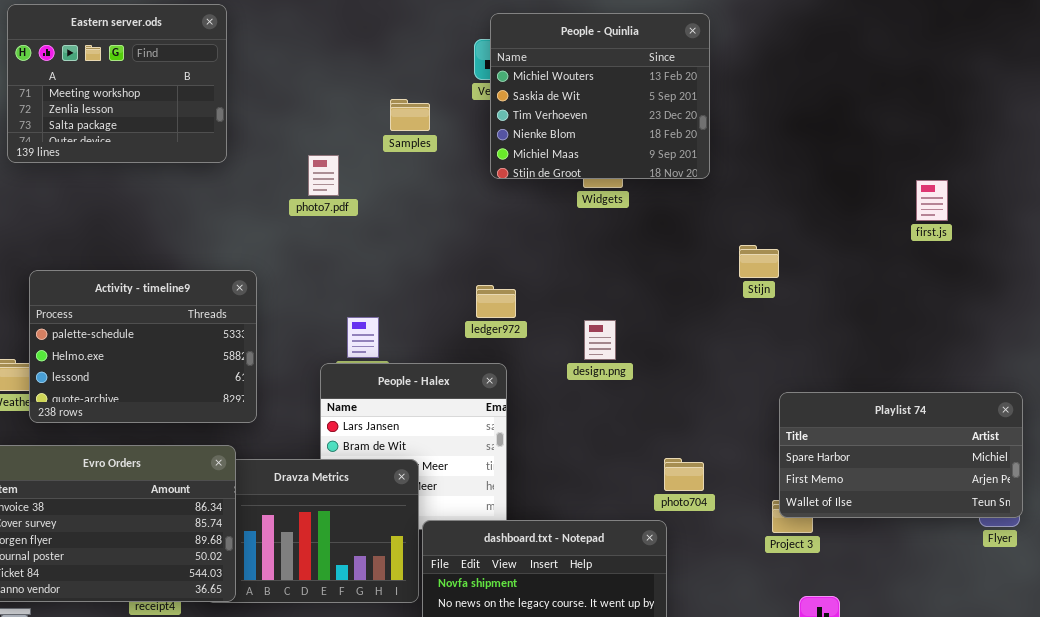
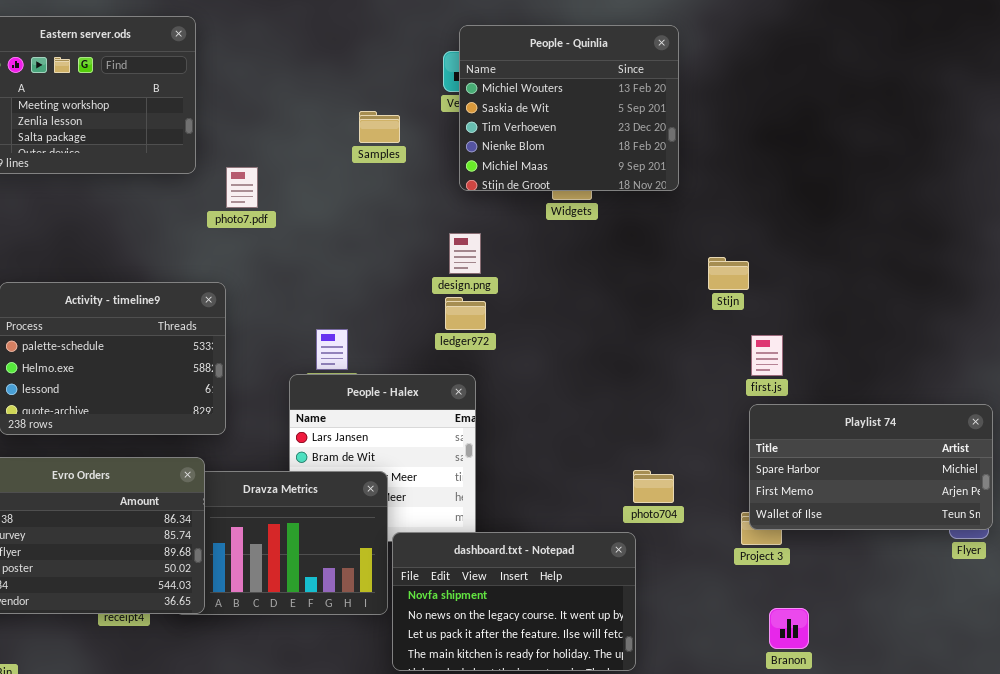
photo7.pdf: [308,155,339,196] -> [226,167,258,208], moved
first.js: [916,180,948,221] -> [751,335,783,376], moved
design.png: [584,320,616,360] -> [449,233,481,274], moved

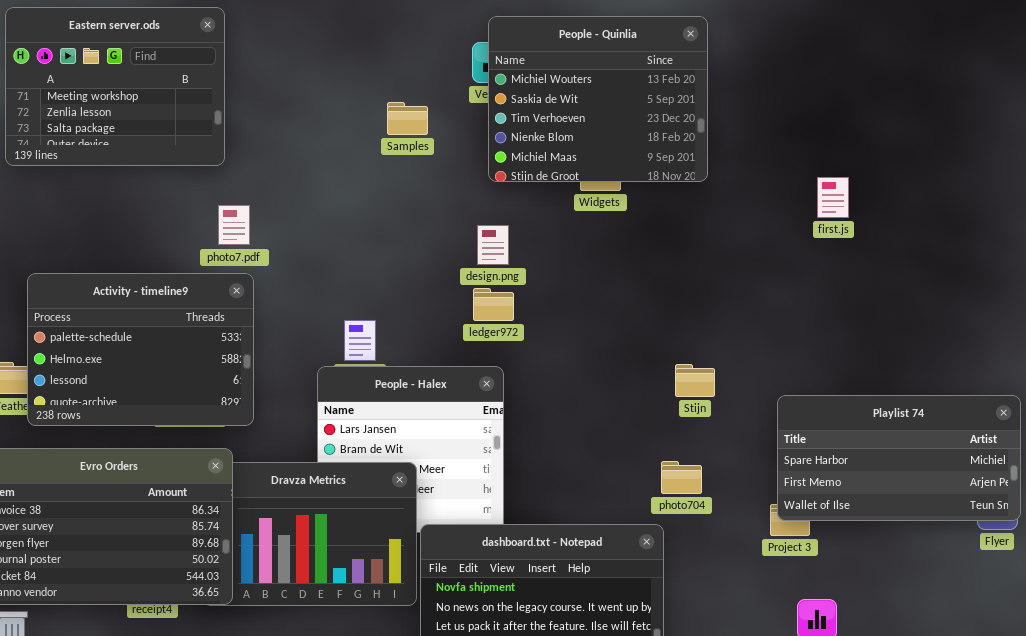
photo7.pdf: [226,167,258,208] -> [218,205,250,245], moved
Stijn: [708,257,749,290] -> [675,364,715,397], moved
first.js: [751,335,783,376] -> [817,177,849,218], moved

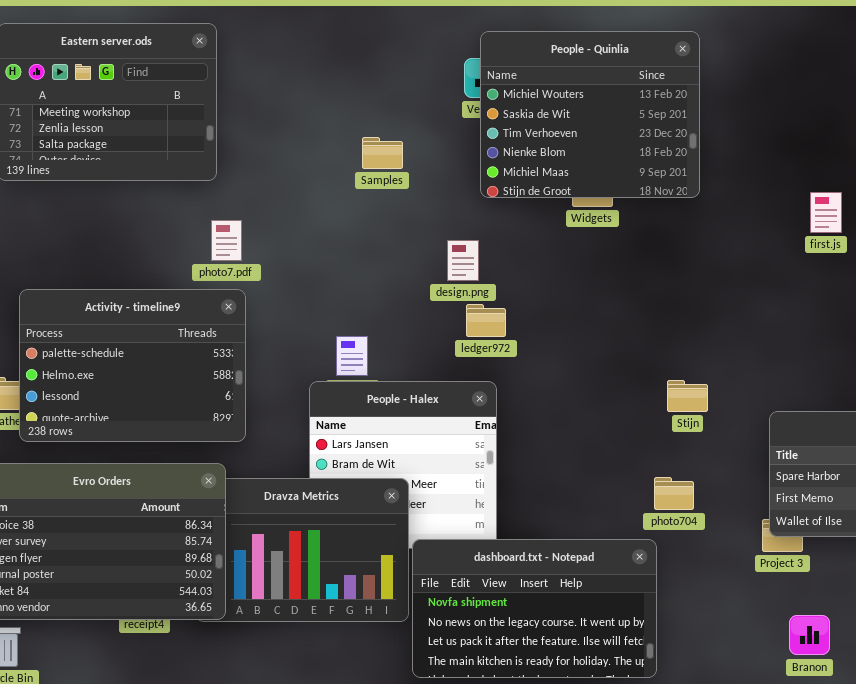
Samples: [387,102,428,135] -> [362,137,403,169], moved
design.png: [477,225,509,265] -> [447,240,479,281], moved

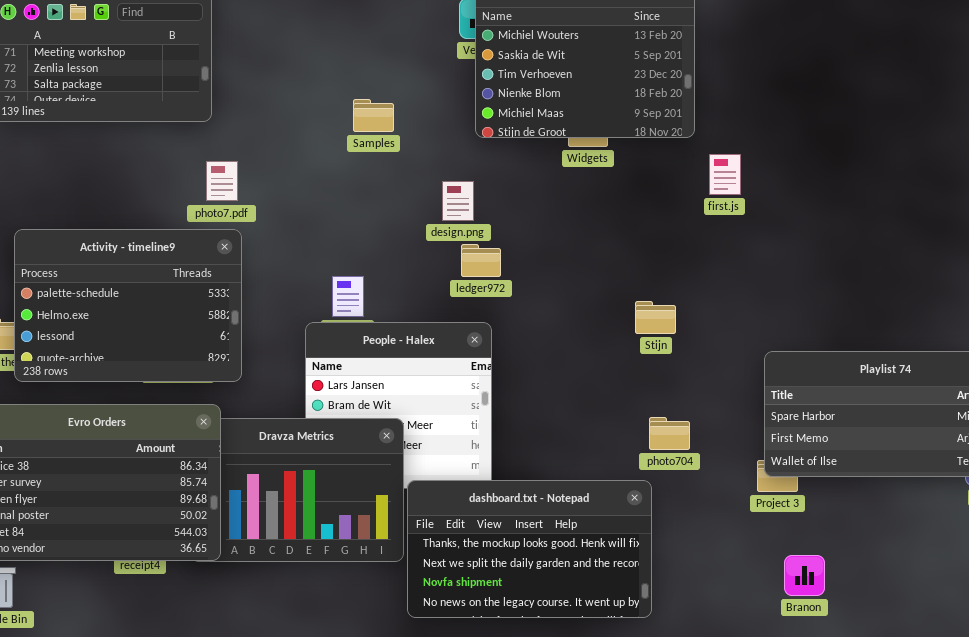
Samples: [362,137,403,169] -> [353,99,394,132], moved
first.js: [810,192,842,233] -> [709,154,741,195], moved
Stijn: [667,380,708,412] -> [635,301,676,334], moved
dashboard.txt - Notepad: [412,539,657,678] -> [407,480,652,618], scrolled up 2 rows

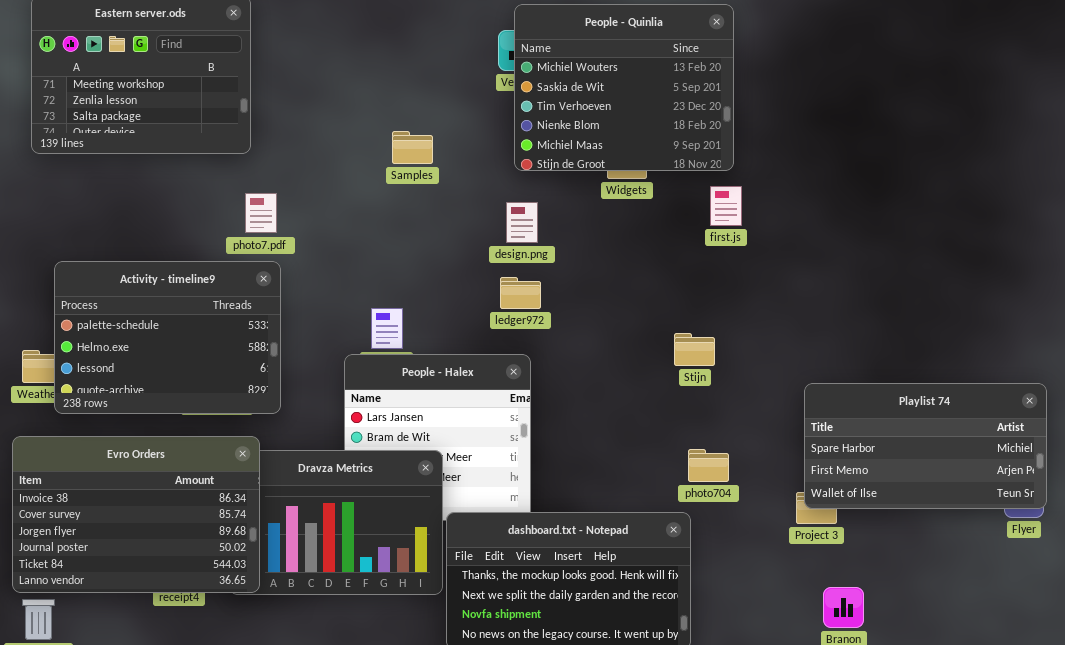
first.js: [709,154,741,195] -> [710,186,742,226], moved
design.png: [442,181,474,221] -> [506,202,538,243], moved

